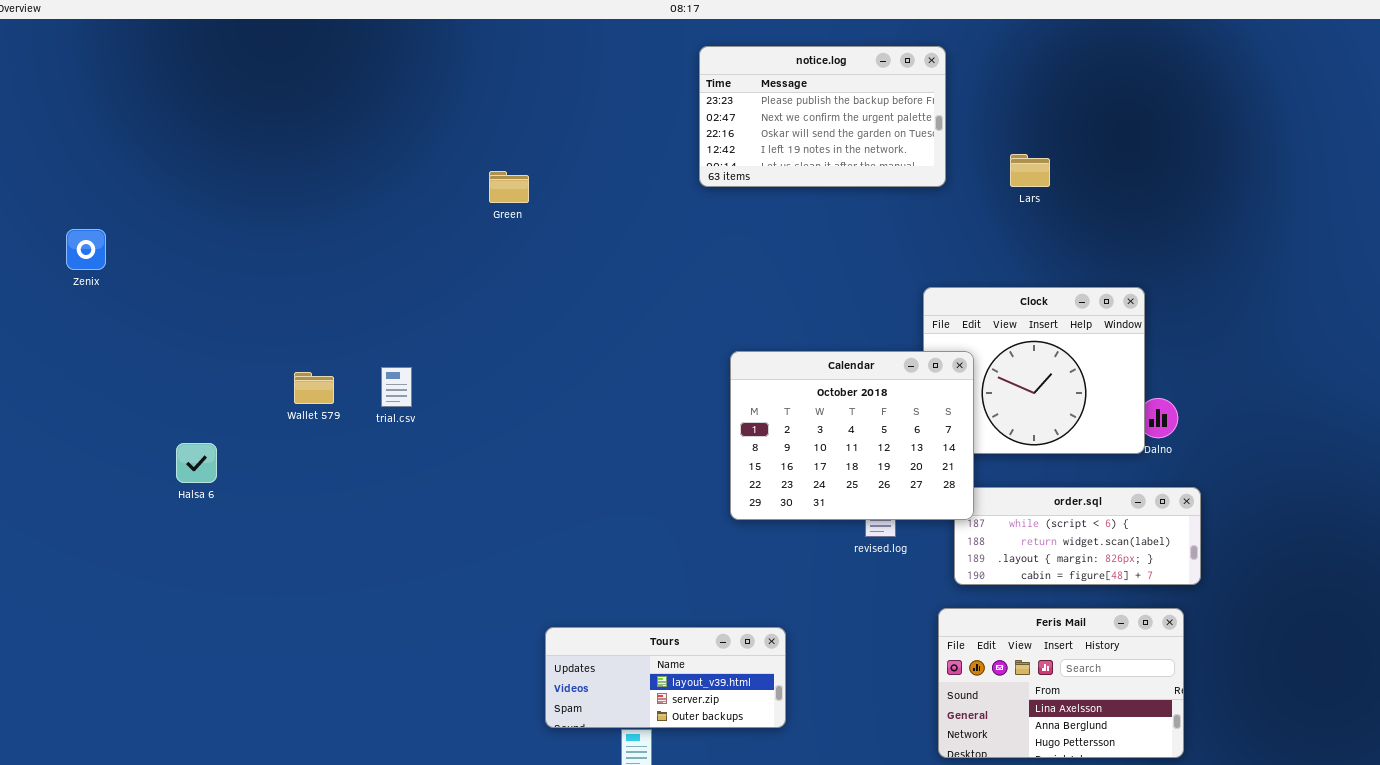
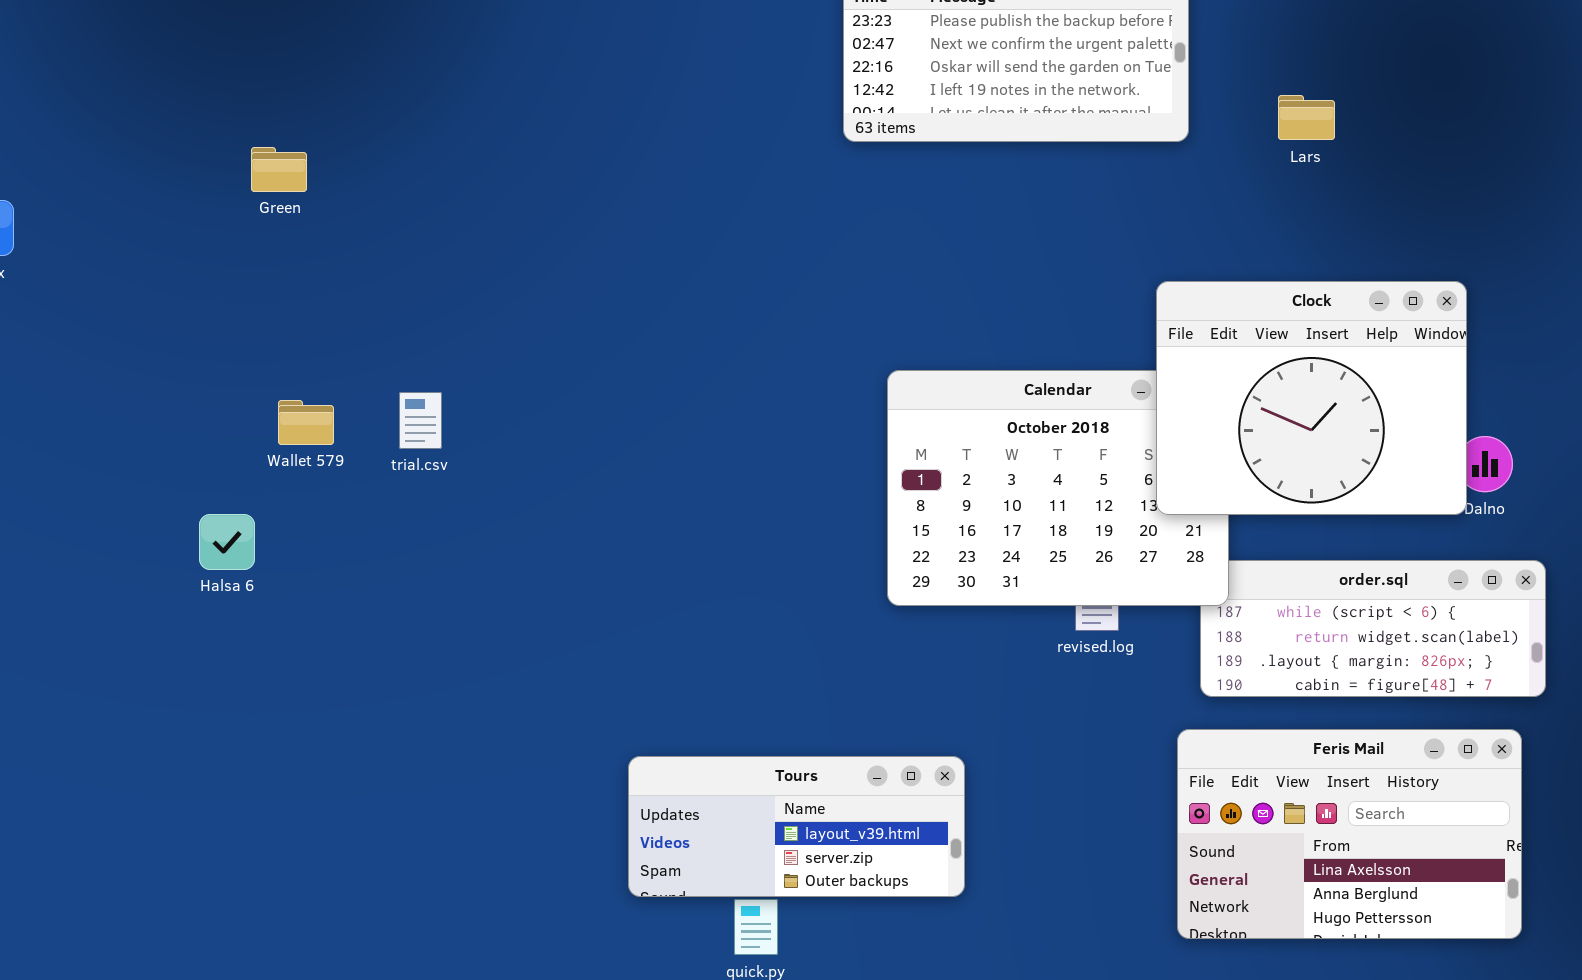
Green: [489,171,529,203] -> [251,147,307,192], moved
Clock: [923,287,1145,454] -> [1156,281,1467,515], raised
Halsa 6: [176,443,217,483] -> [199,514,255,570], moved

